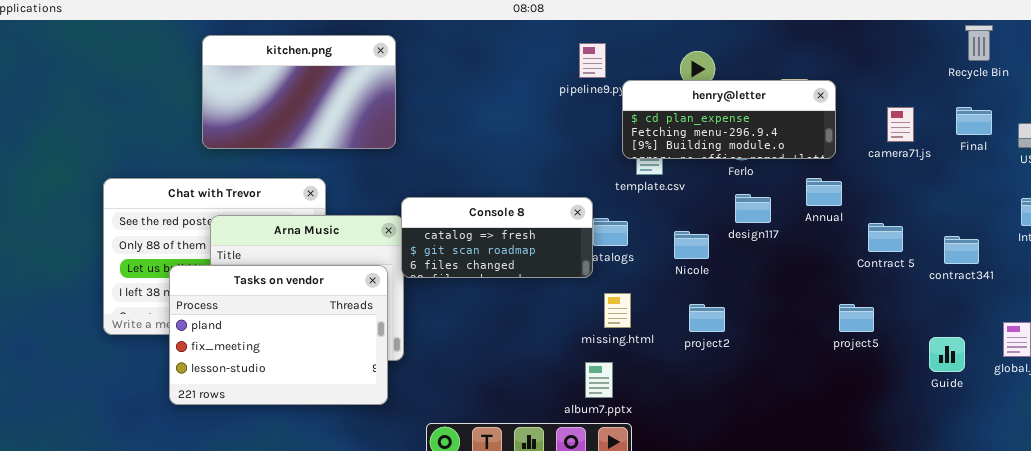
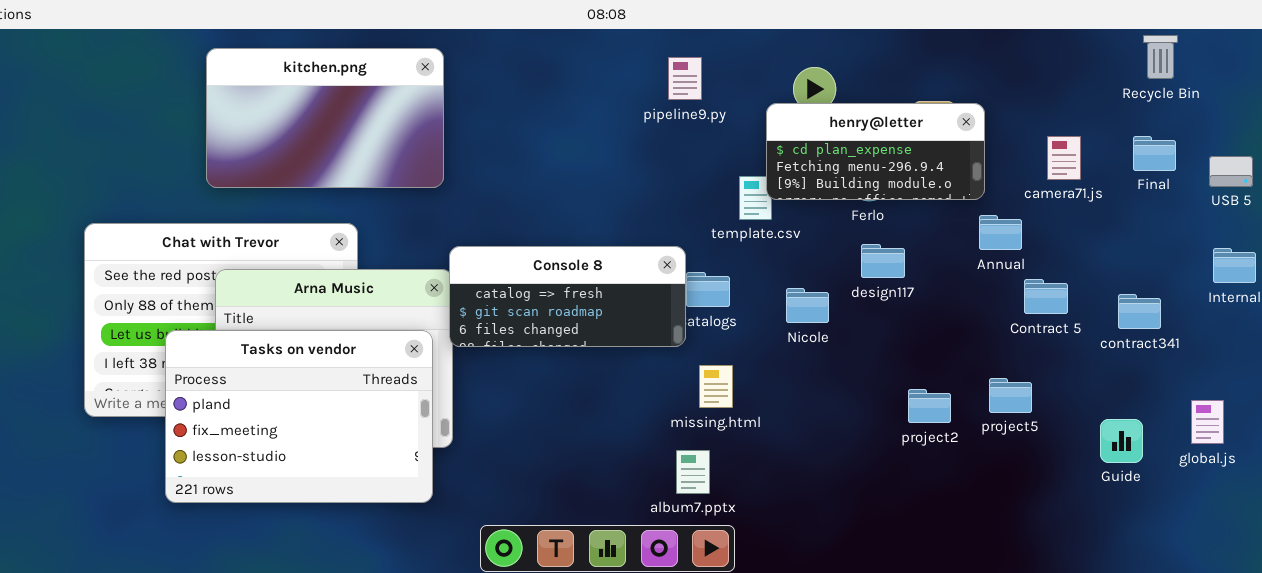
henry@letter: [622,80,836,159] -> [766,103,985,200], resized
Annual: [806,178,842,206] -> [979,215,1022,250], moved
project2: [689,304,725,332] -> [908,389,951,423], moved

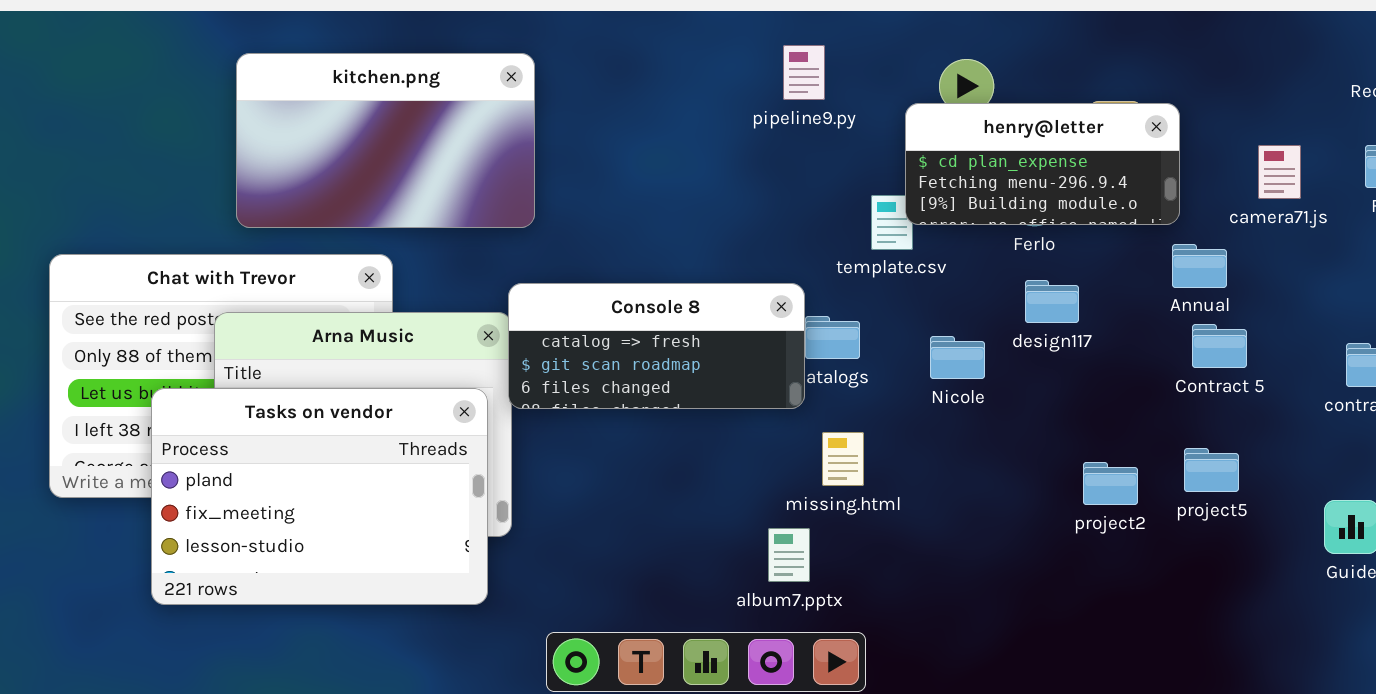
kitchen.png: [206,48,444,188] -> [236,53,535,228], moved
Contract 5: [1024,279,1068,314] -> [1192,324,1247,368], moved
album7.pptx: [676,450,710,494] -> [768,528,810,582], moved

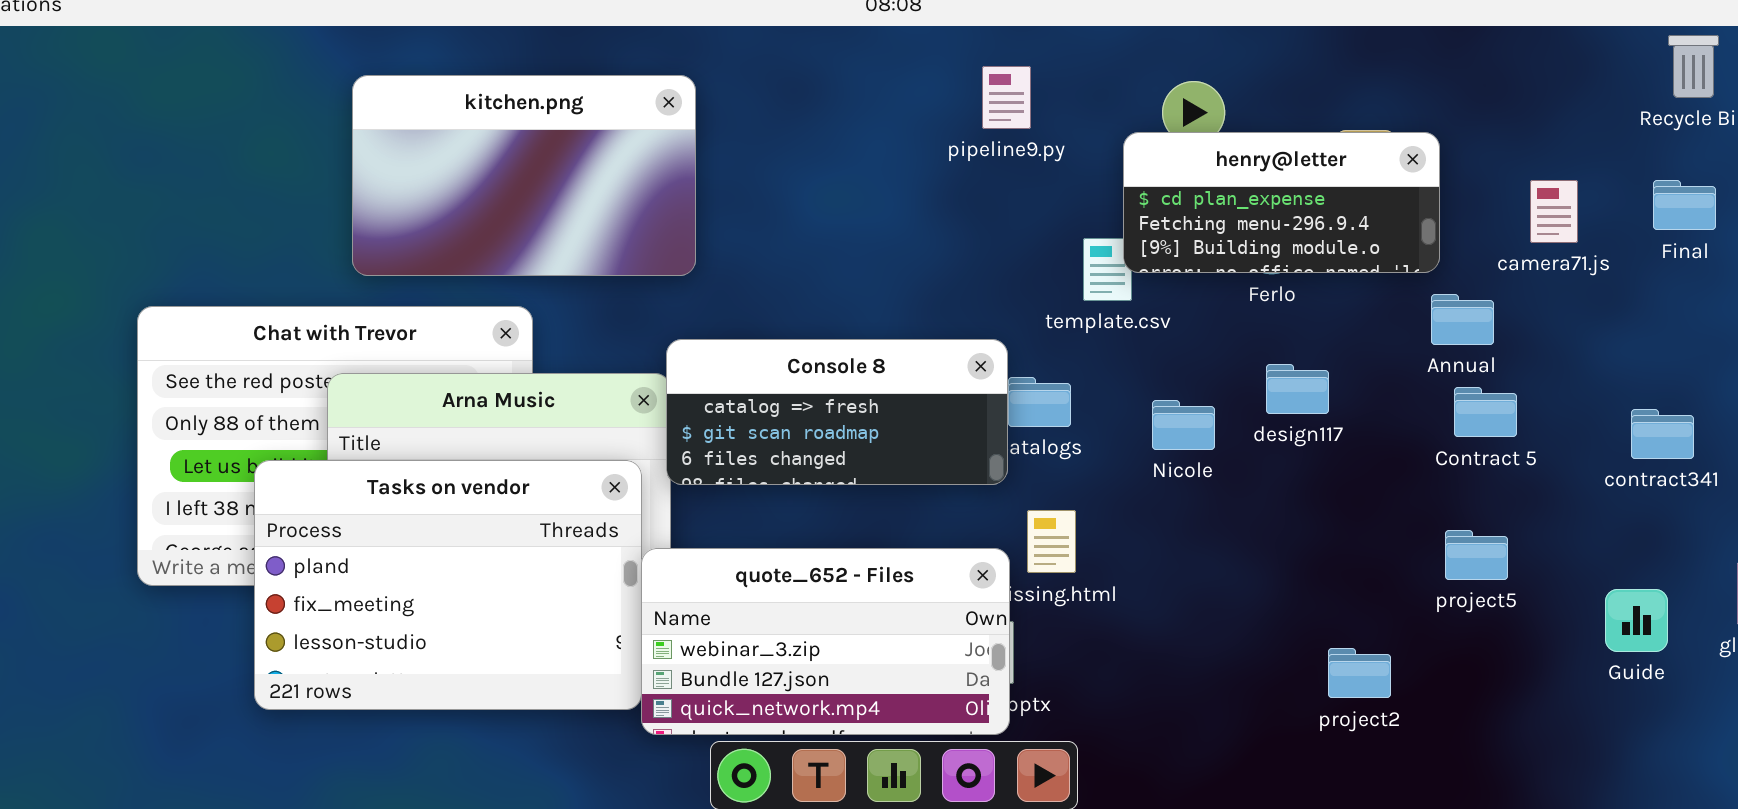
design117: [1025,280,1079,323] -> [1266,364,1329,414], moved
project2: [1083,462,1138,505] -> [1328,648,1391,698], moved
quote_652 - Files: none -> [641,548,1010,735], opened

